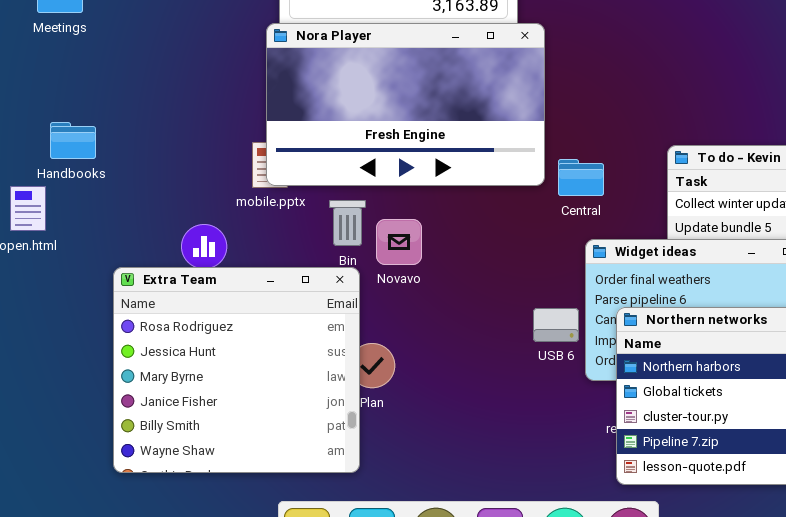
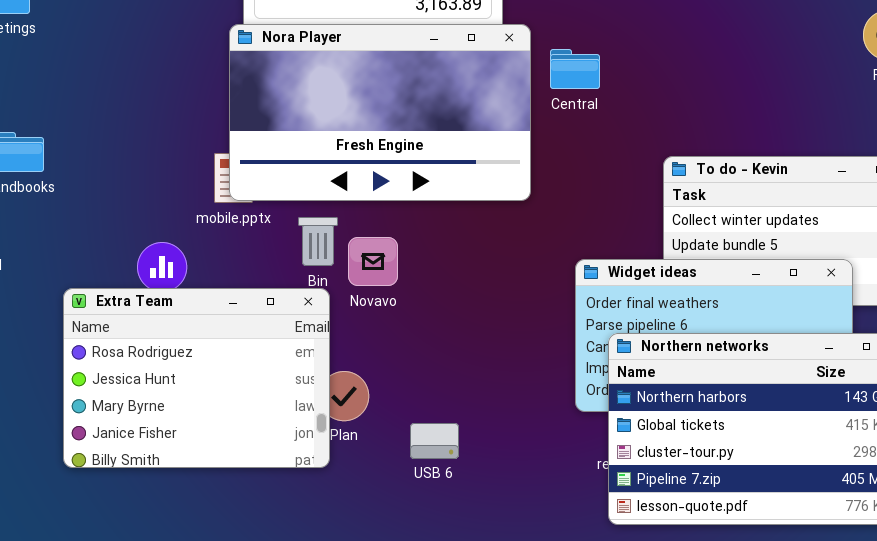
Central: [558,159,604,196] -> [550,49,600,89], moved
Extra Team: [113,267,360,473] -> [63,288,330,468], resized
USB 6: [533,308,579,342] -> [410,423,459,459], moved

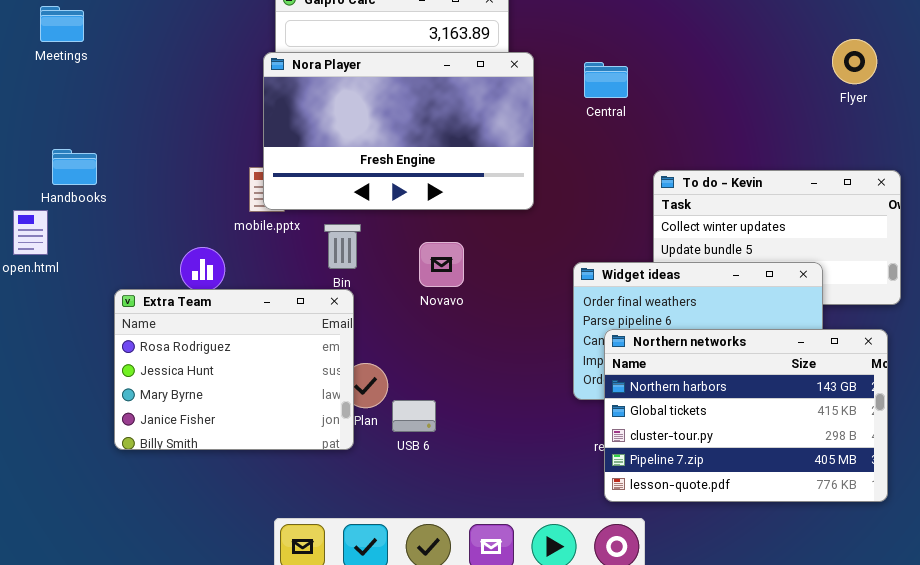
Central: [550,49,600,89] -> [584,62,628,98], moved
Novavo: [348,237,398,286] -> [419,242,464,287], moved
USB 6: [410,423,459,459] -> [392,400,436,432], moved

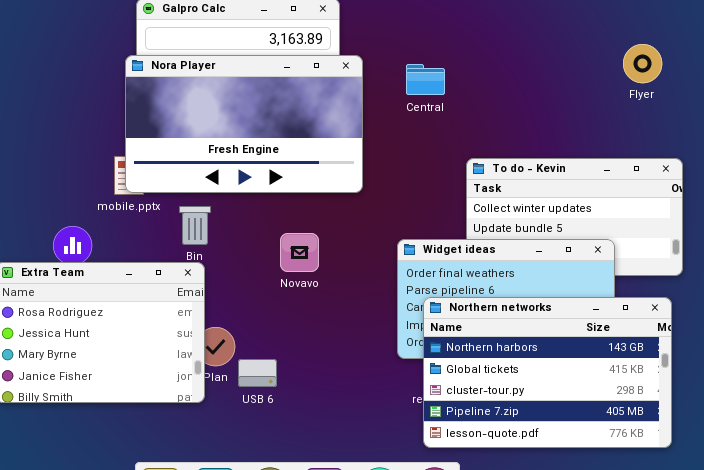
Novavo: [419,242,464,287] -> [280,233,319,272], moved

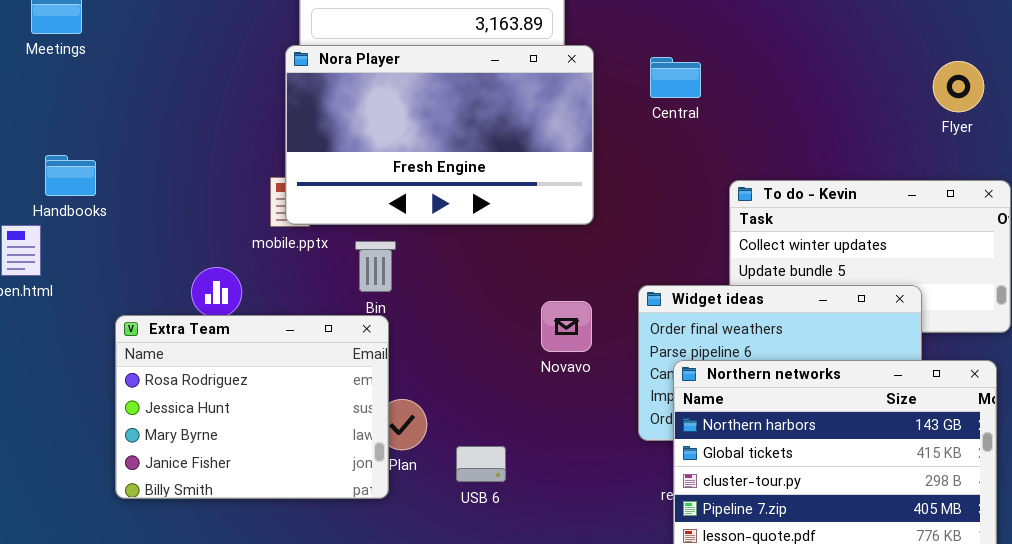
Flyer: [623,44,662,83] -> [933,61,984,112], moved
Novavo: [280,233,319,272] -> [541,301,592,352], moved
USB 6: [238,359,277,387] -> [456,446,506,482], moved

